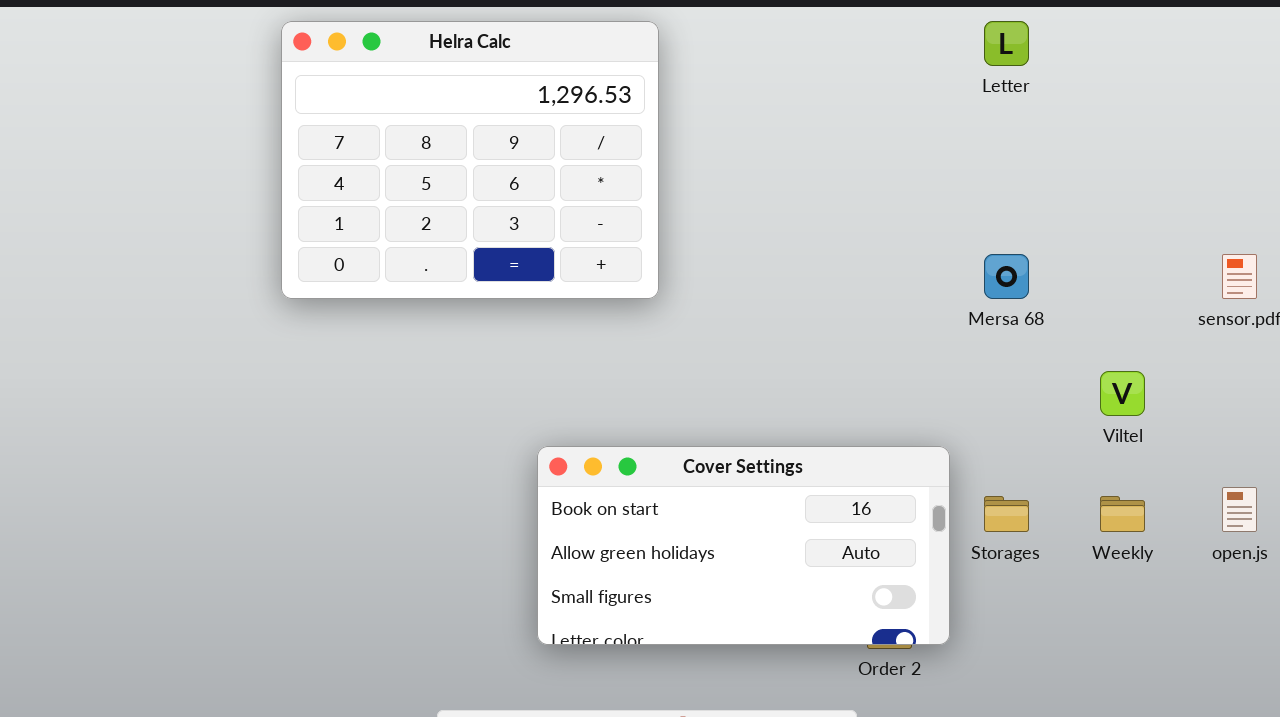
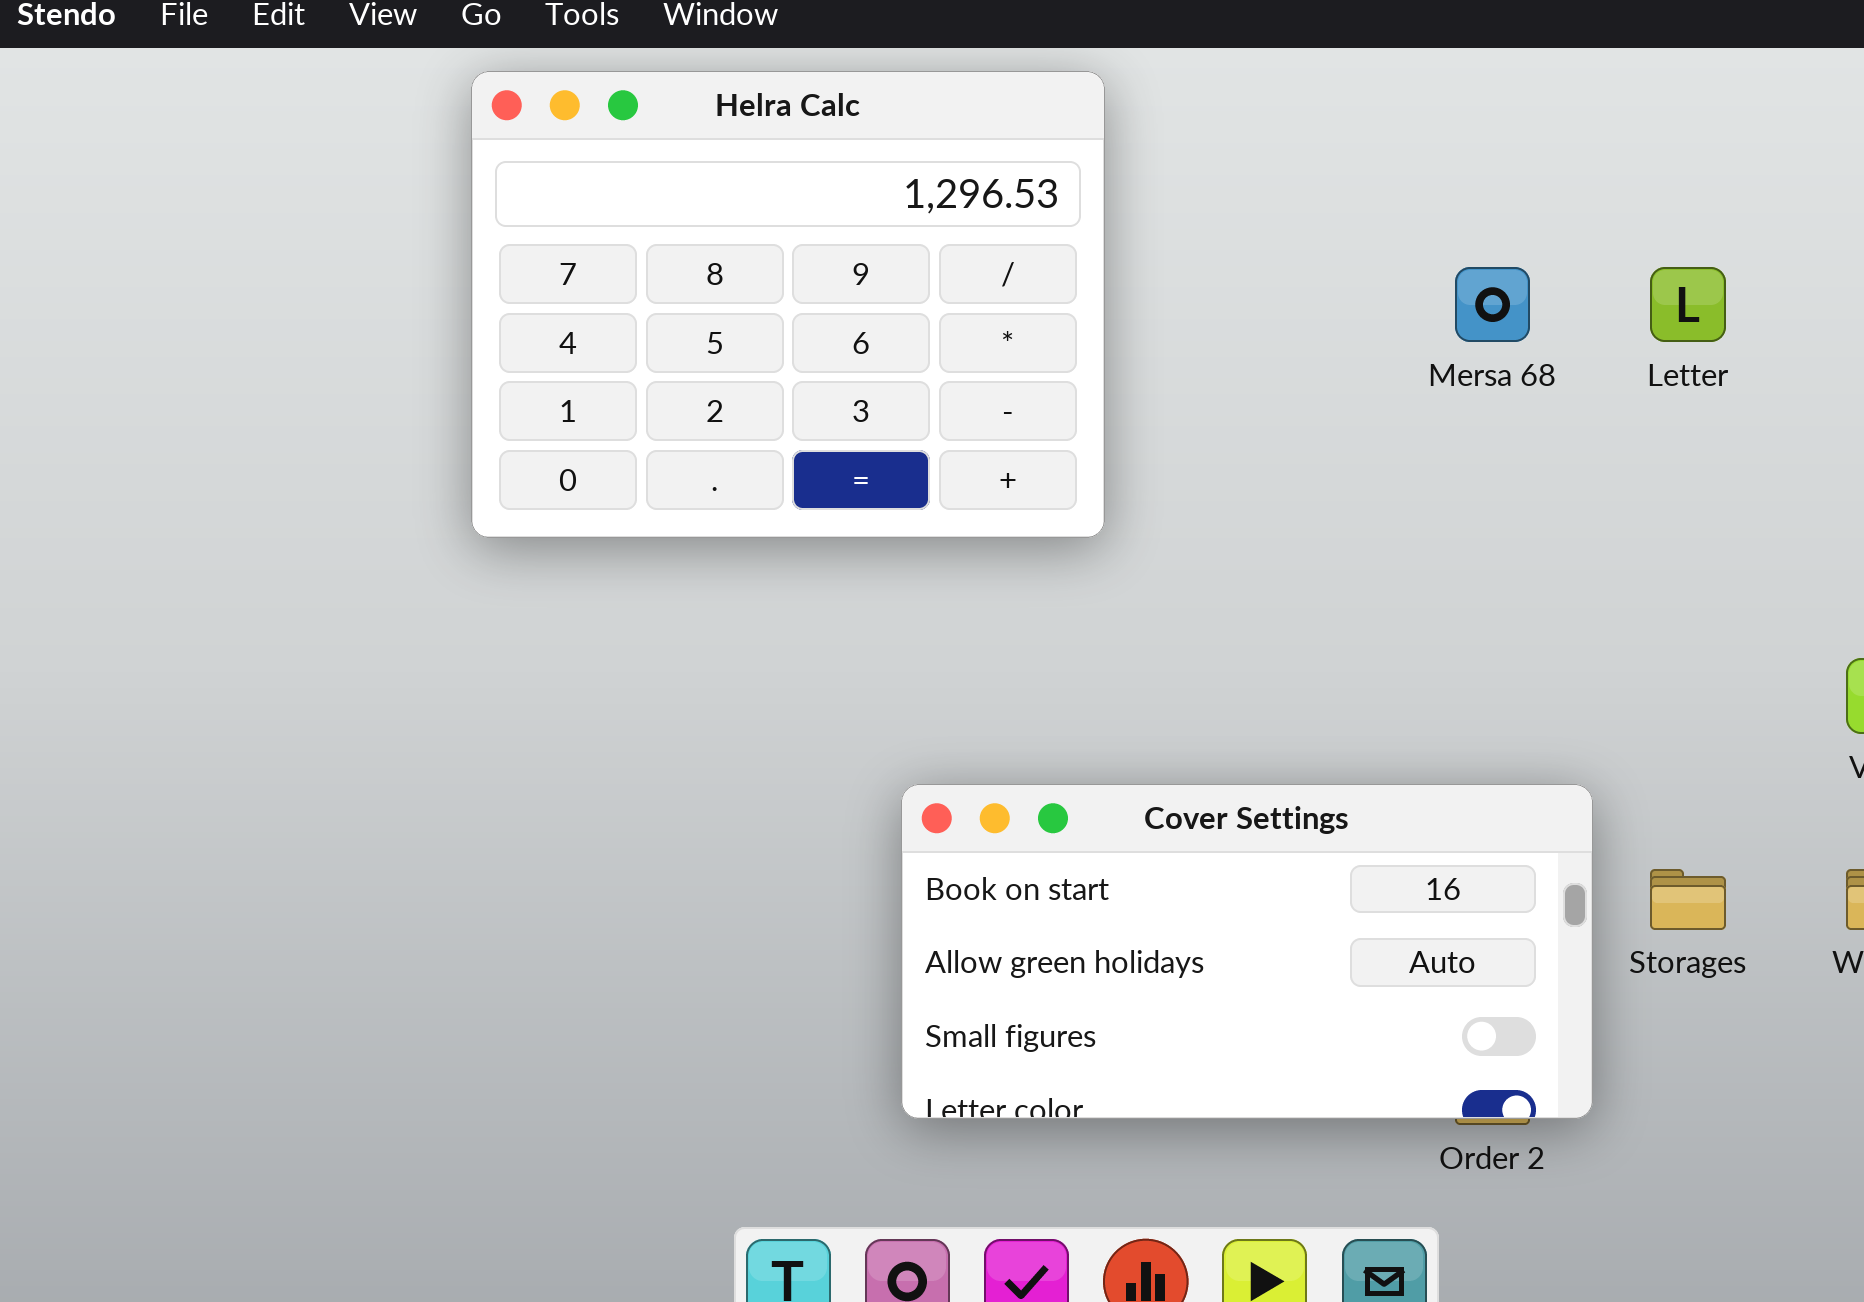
Letter: [984,21,1029,66] -> [1650,267,1726,342], moved
Mersa 68: [984,254,1029,299] -> [1455,267,1530,342], moved

